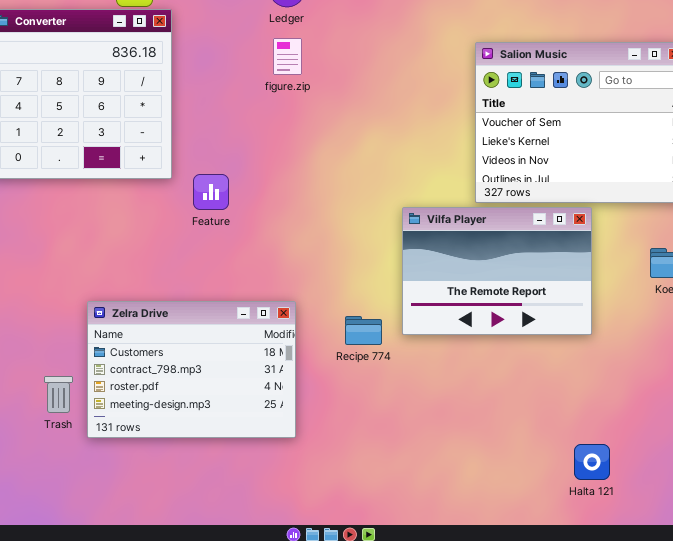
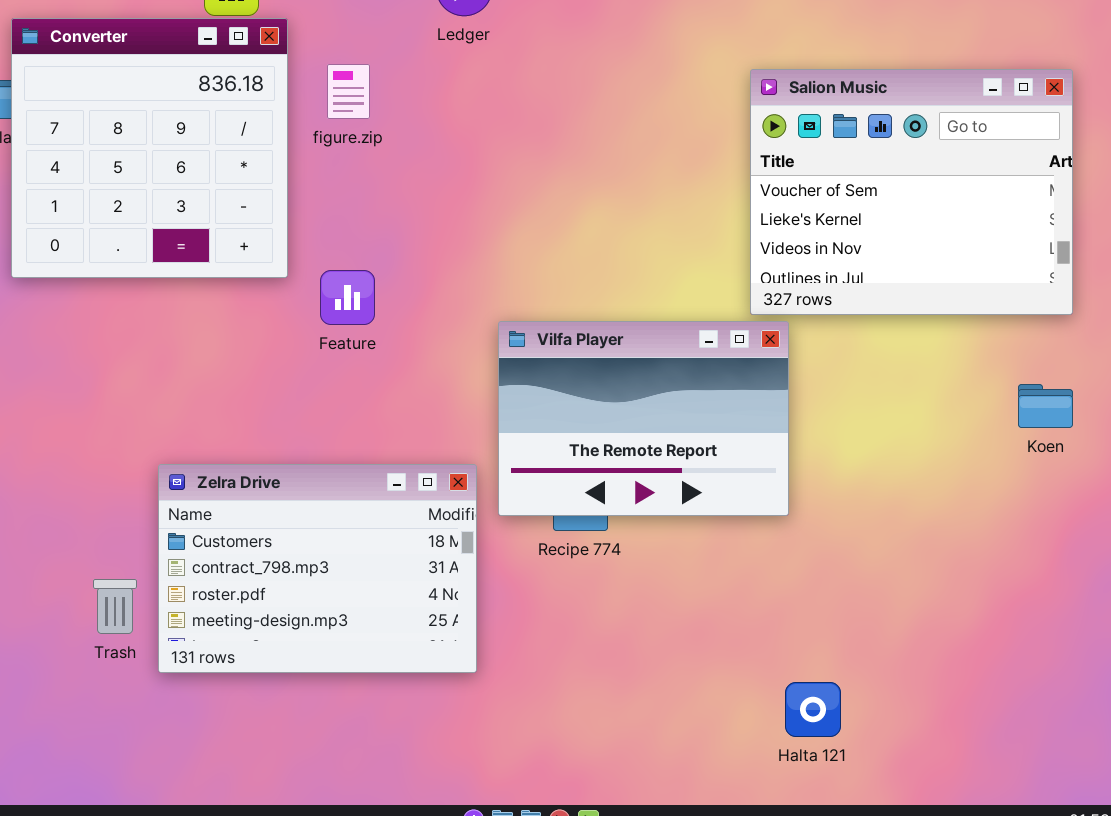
figure.zip: [273,38,302,75] -> [327,64,370,119], moved
Vilfa Player: [402,207,592,335] -> [498,321,789,516], moved
Halta 121: [574,444,610,480] -> [785,682,841,737], moved

